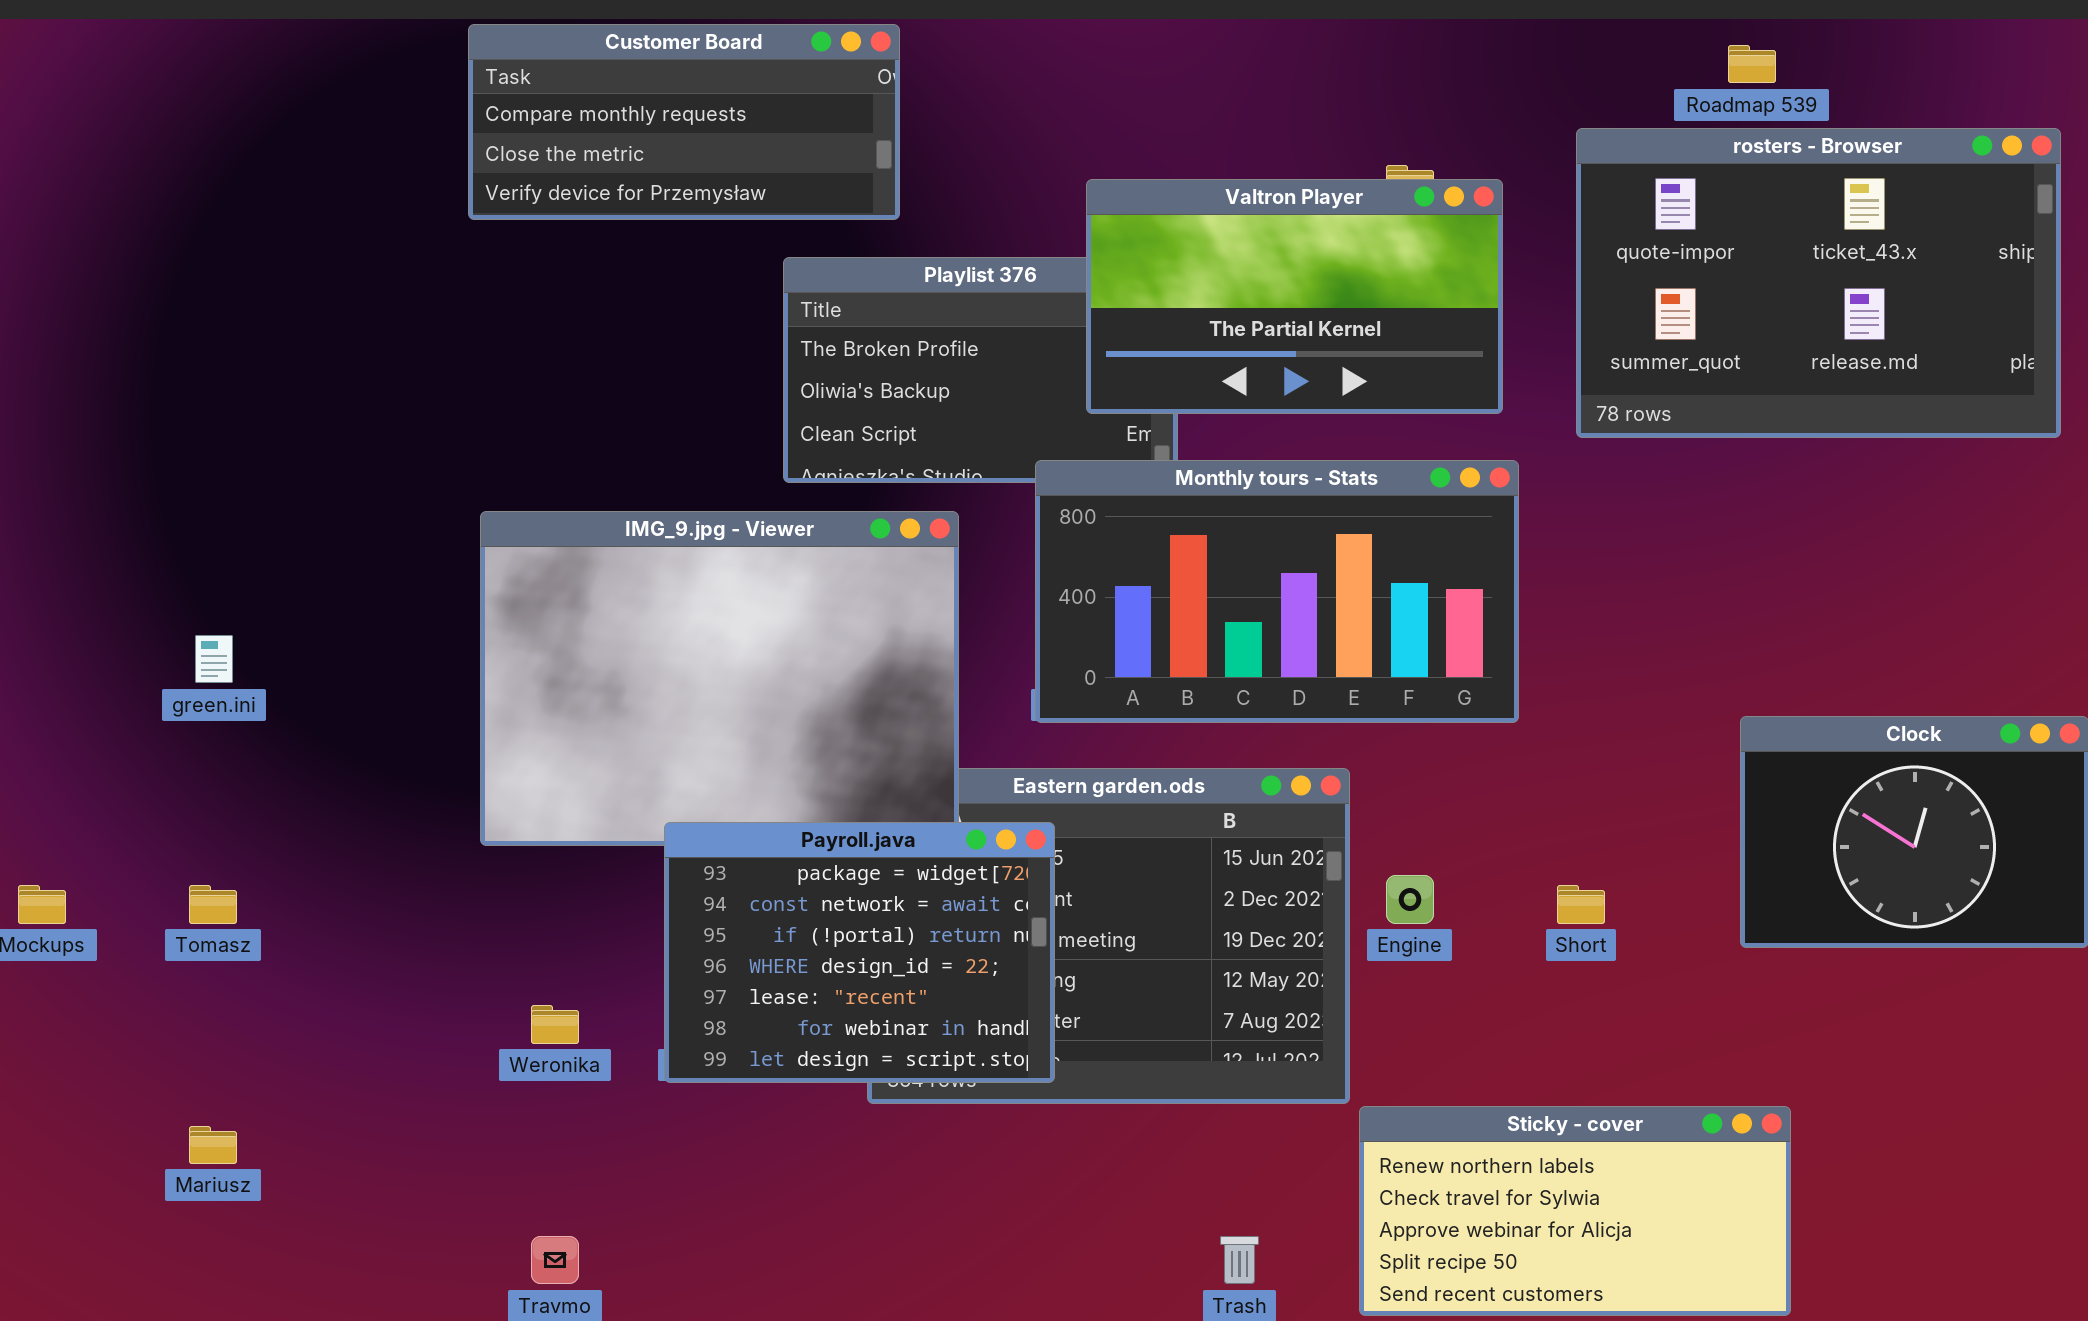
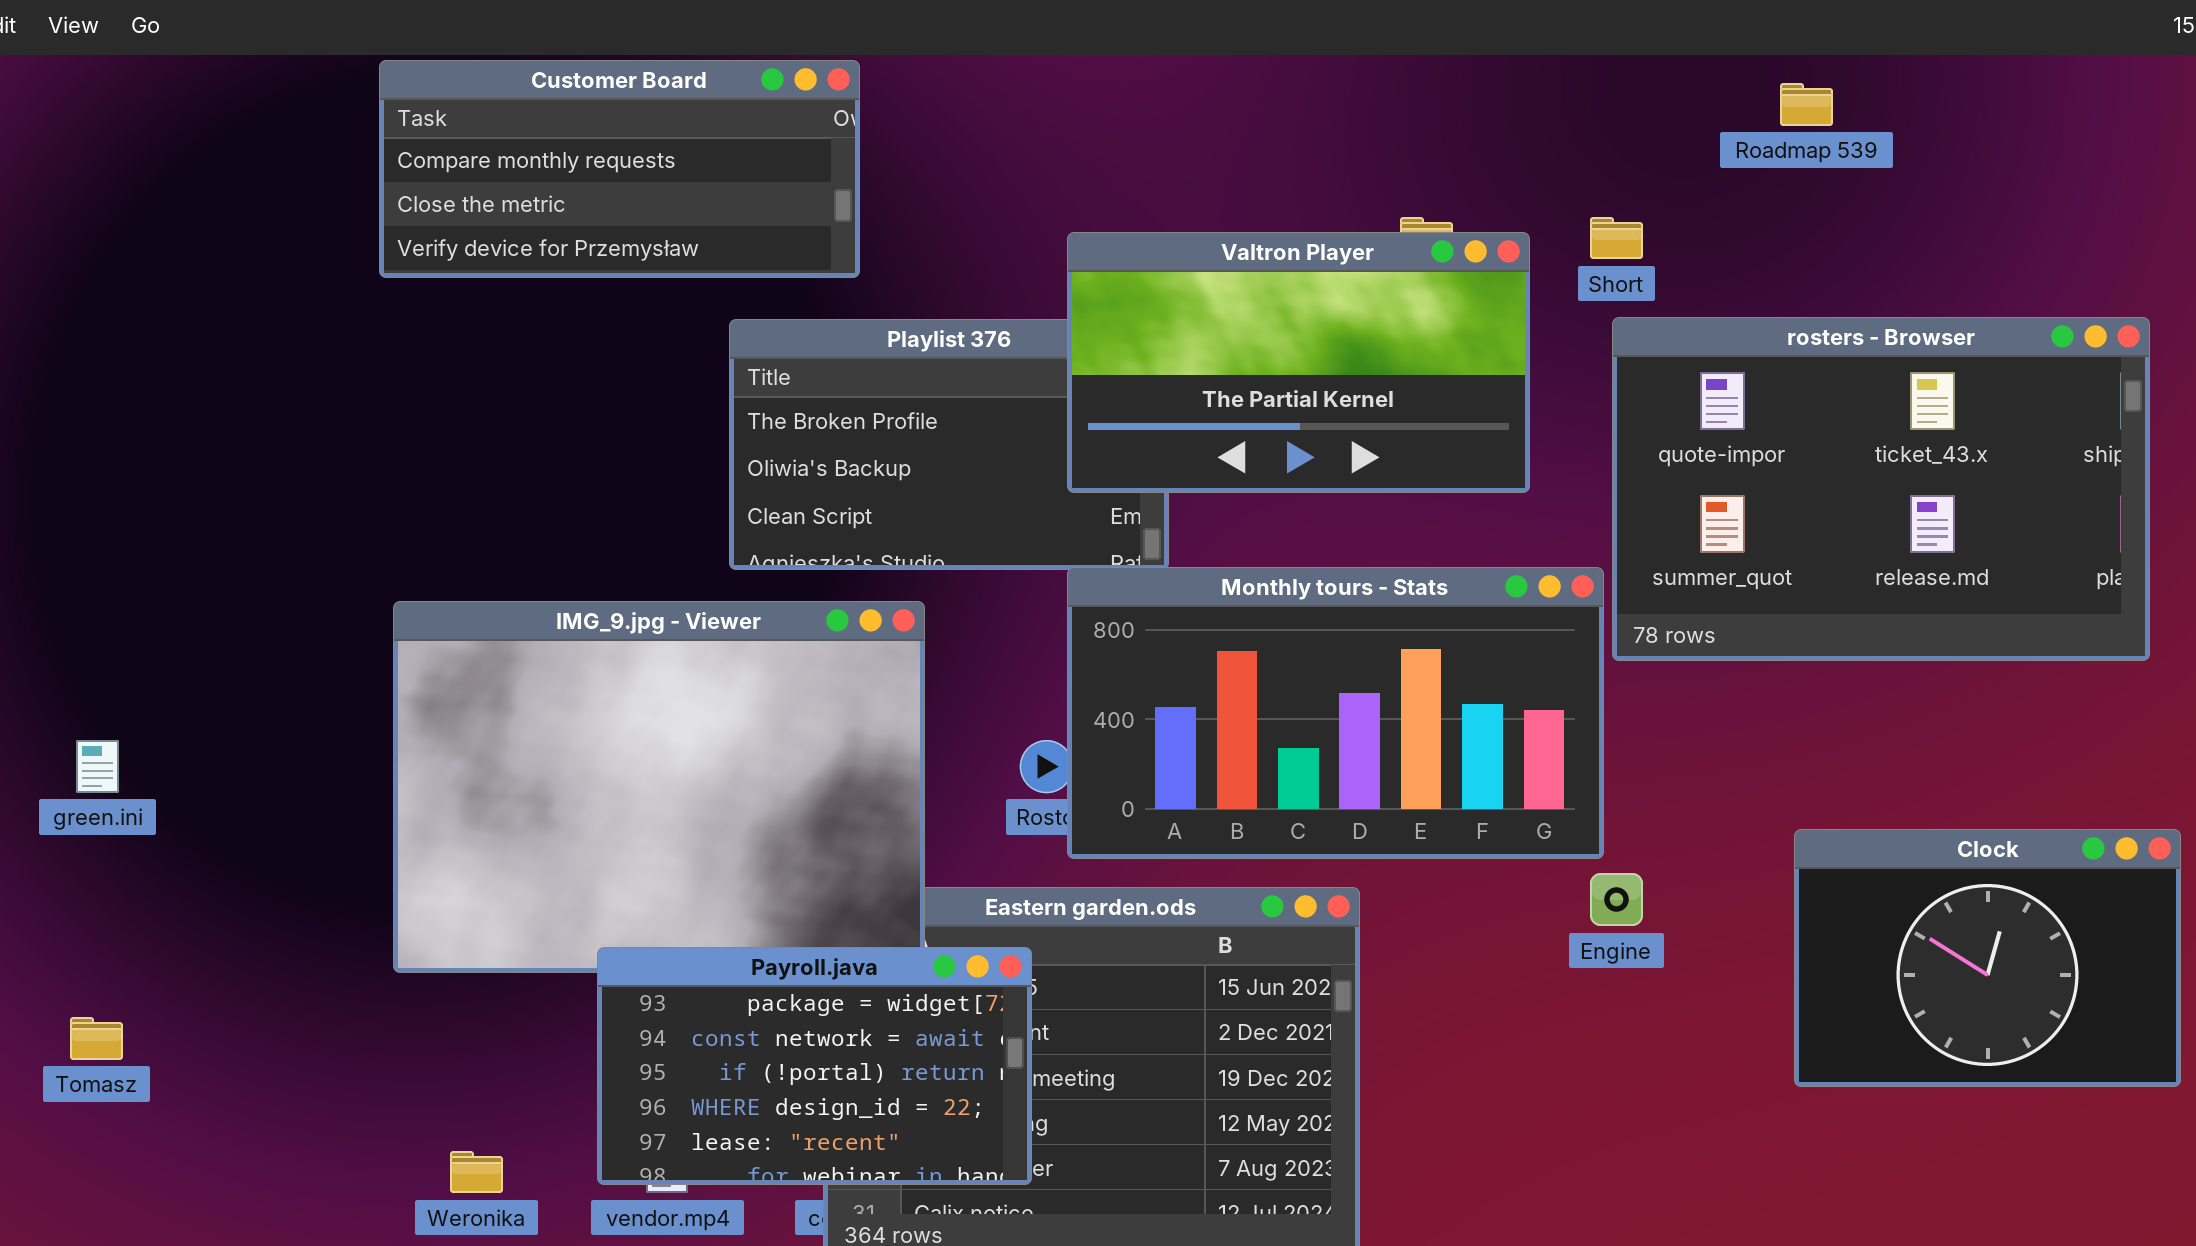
rosters - Browser: [1576,128,2061,438] -> [1612,317,2150,661], moved
Monthly tours - Stats: [1035,460,1519,723] -> [1067,567,1604,859], moved
Payroll.java: [664,822,1055,1083] -> [597,947,1032,1185], resized
Engine: [1386,875,1434,924] -> [1590,873,1643,926], moved
Short: [1557,885,1605,924] -> [1590,217,1643,259], moved

